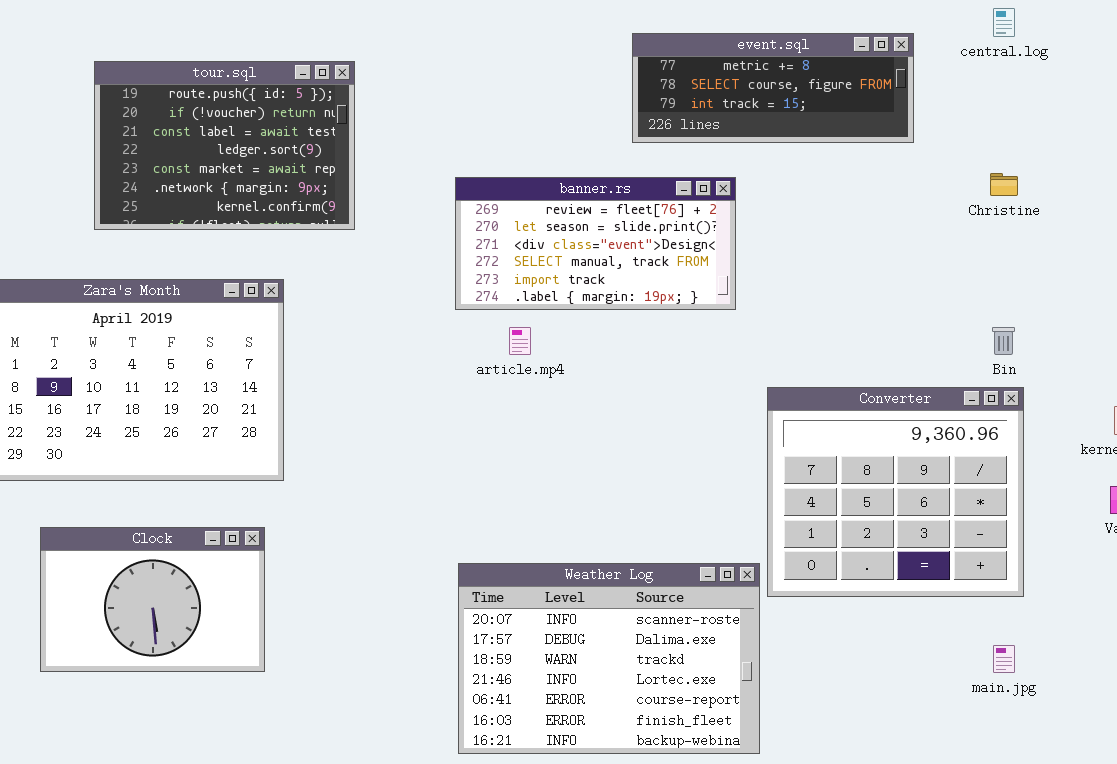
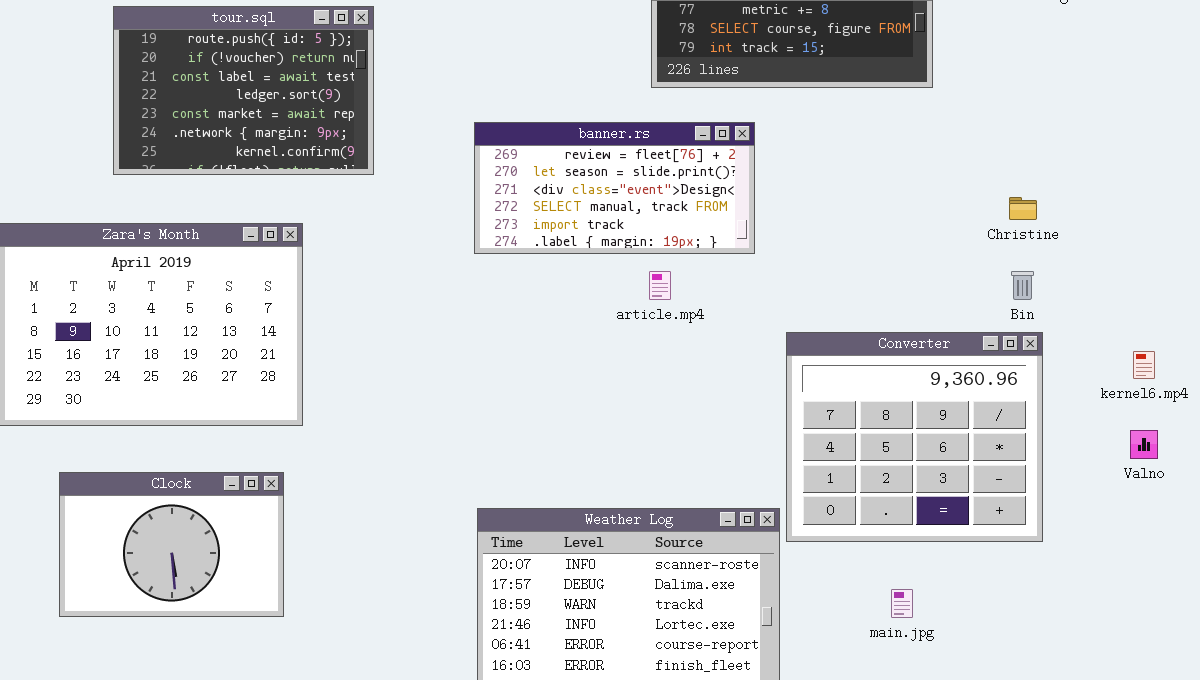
Christine: [990,173,1018,196] -> [1009,197,1037,220], moved
article.mp4: [509,327,531,355] -> [649,271,671,300], moved
main.jpg: [993,645,1015,673] -> [891,589,913,618], moved

